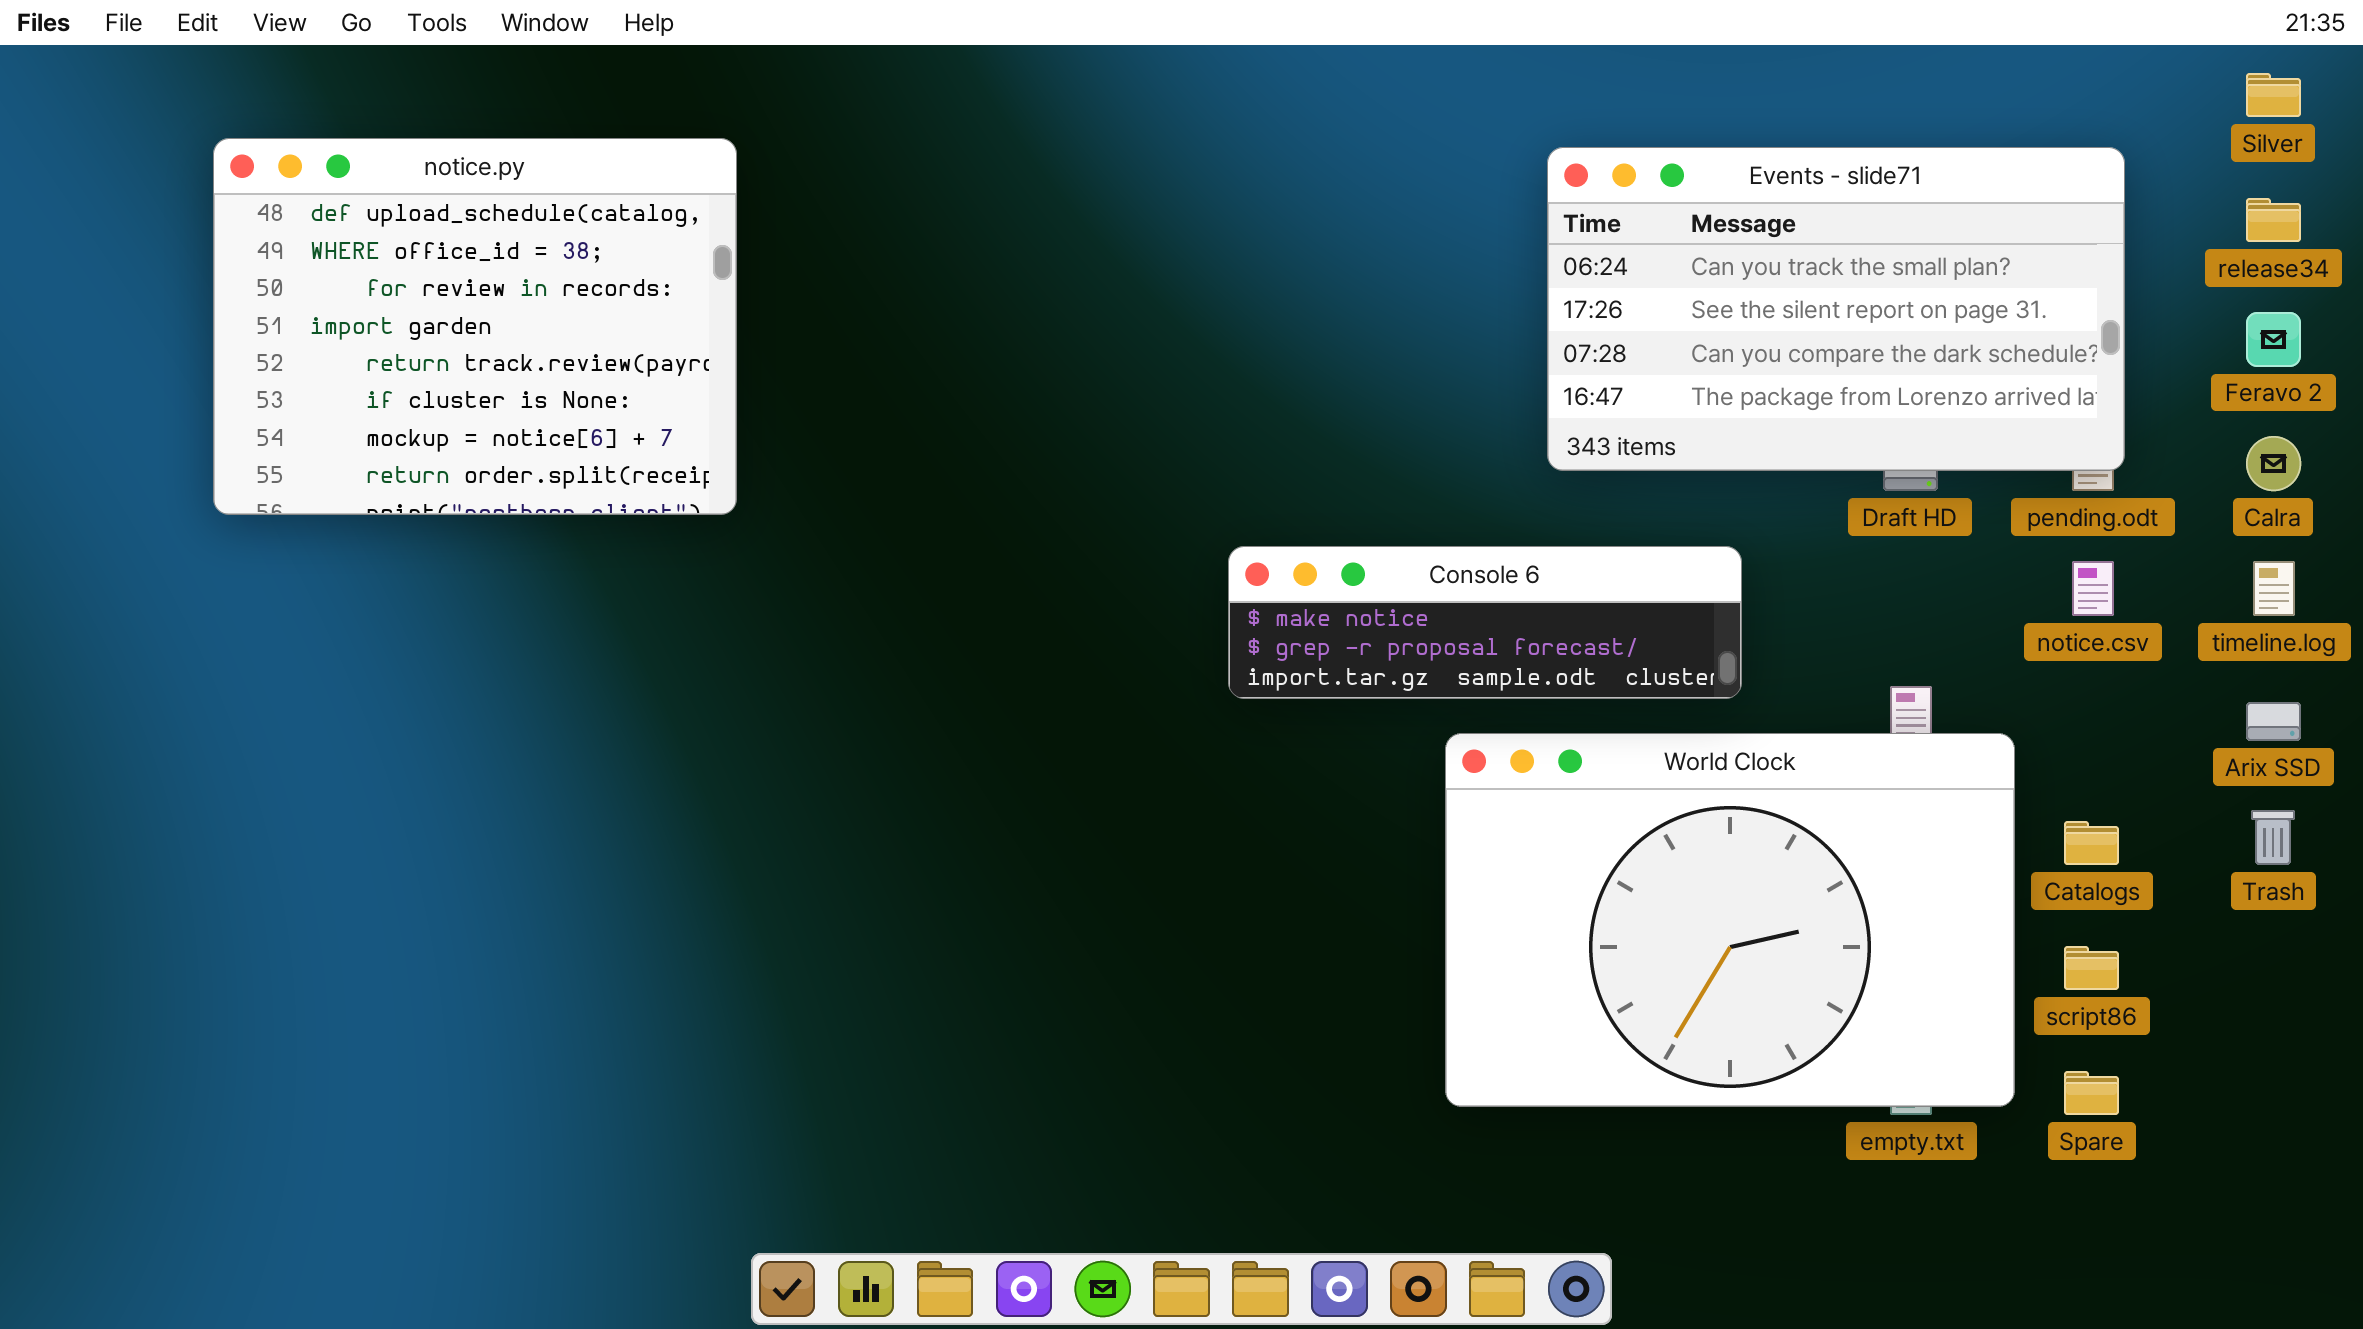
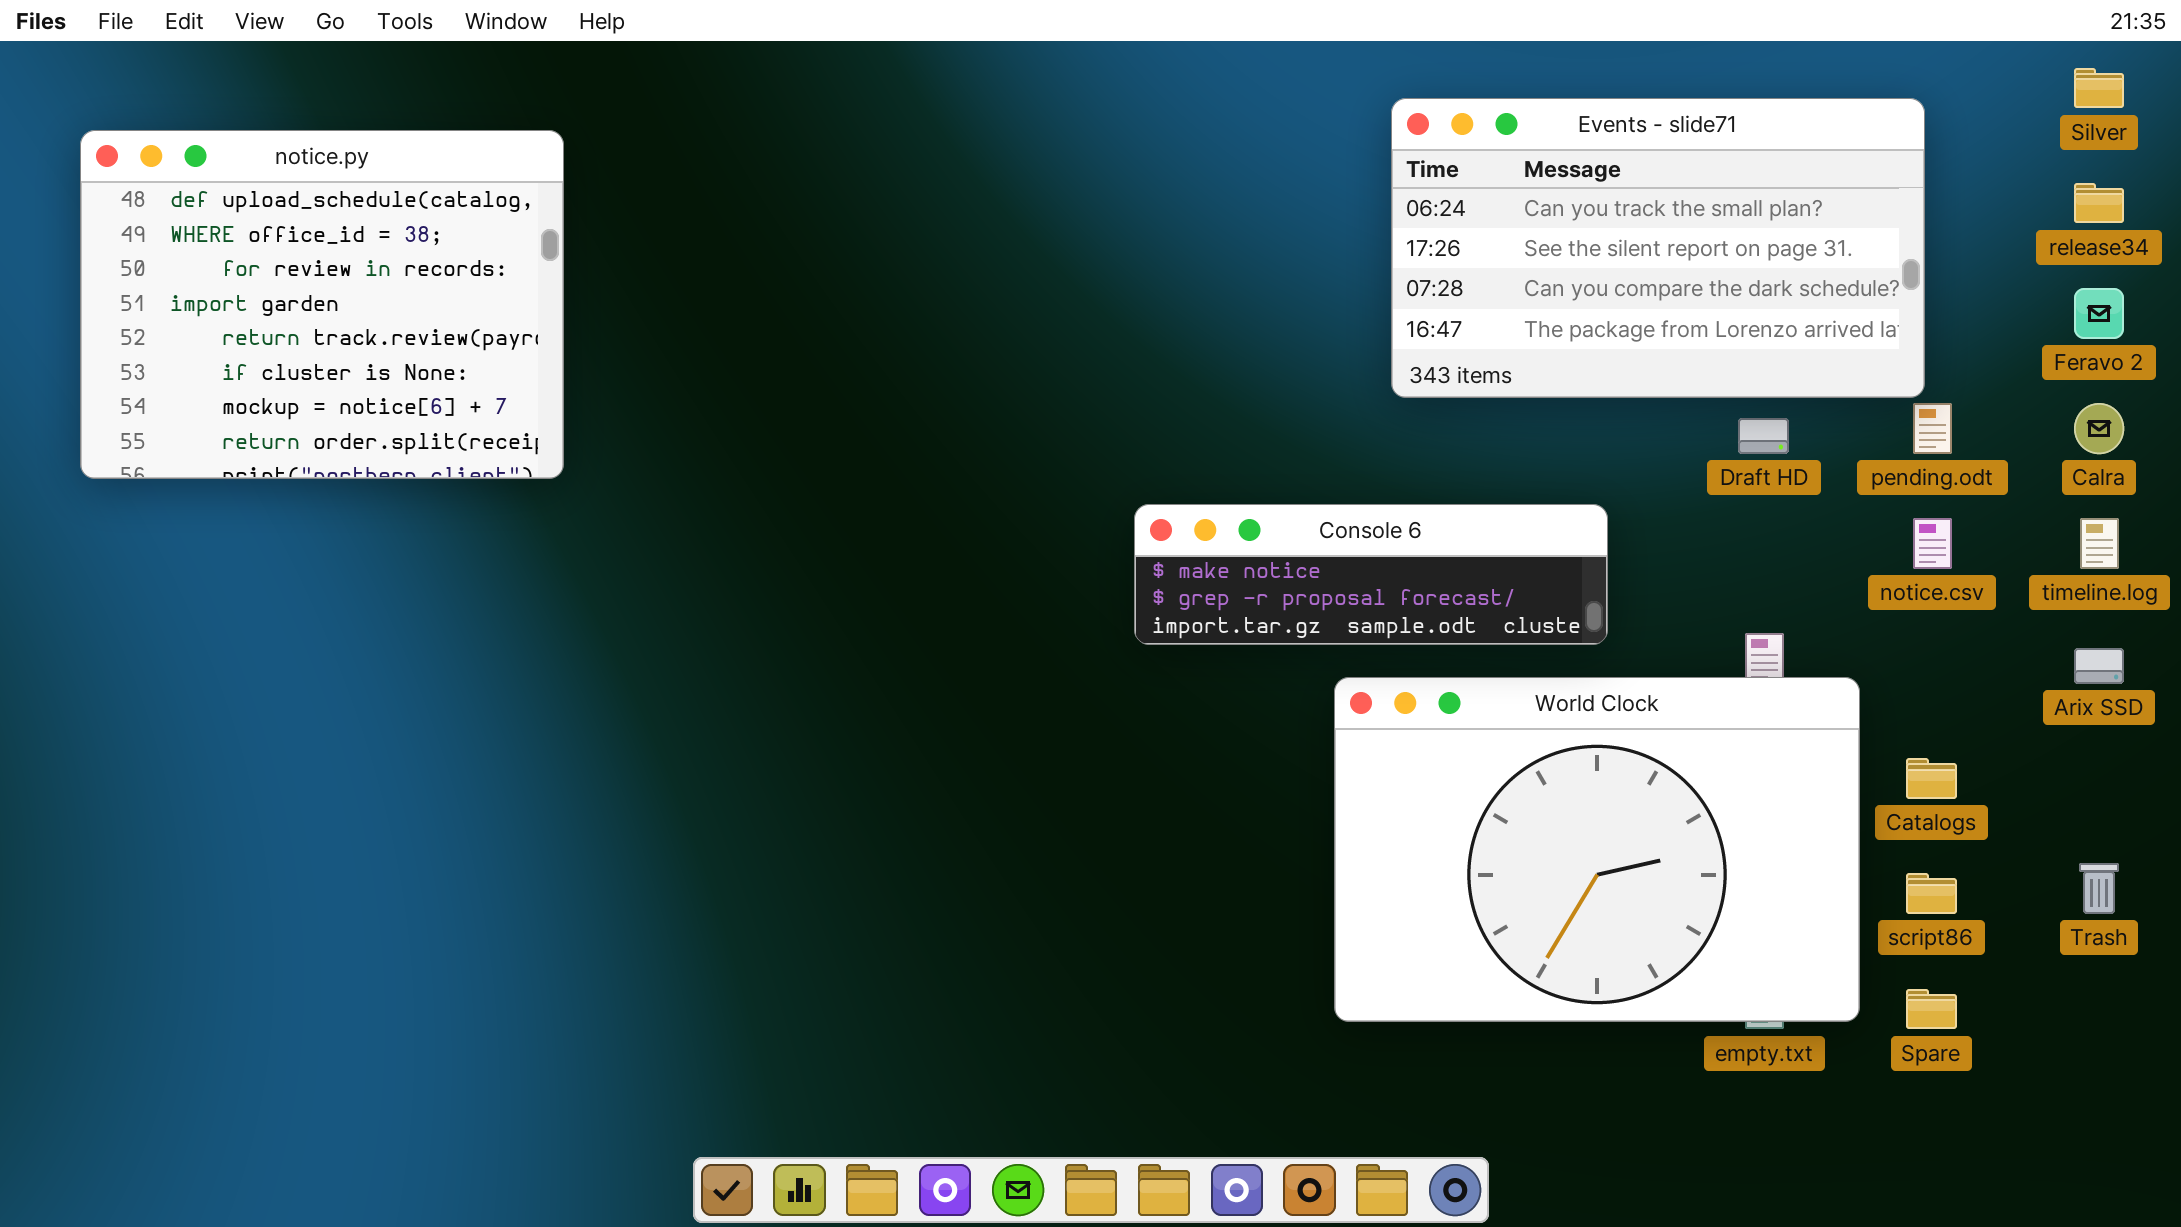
notice.py: [213,138,737,515] -> [80,130,564,479], moved
Events - slide71: [1547,147,2125,471] -> [1391,98,1925,398], moved
Trash: [2251,810,2295,865] -> [2079,863,2119,914], moved

